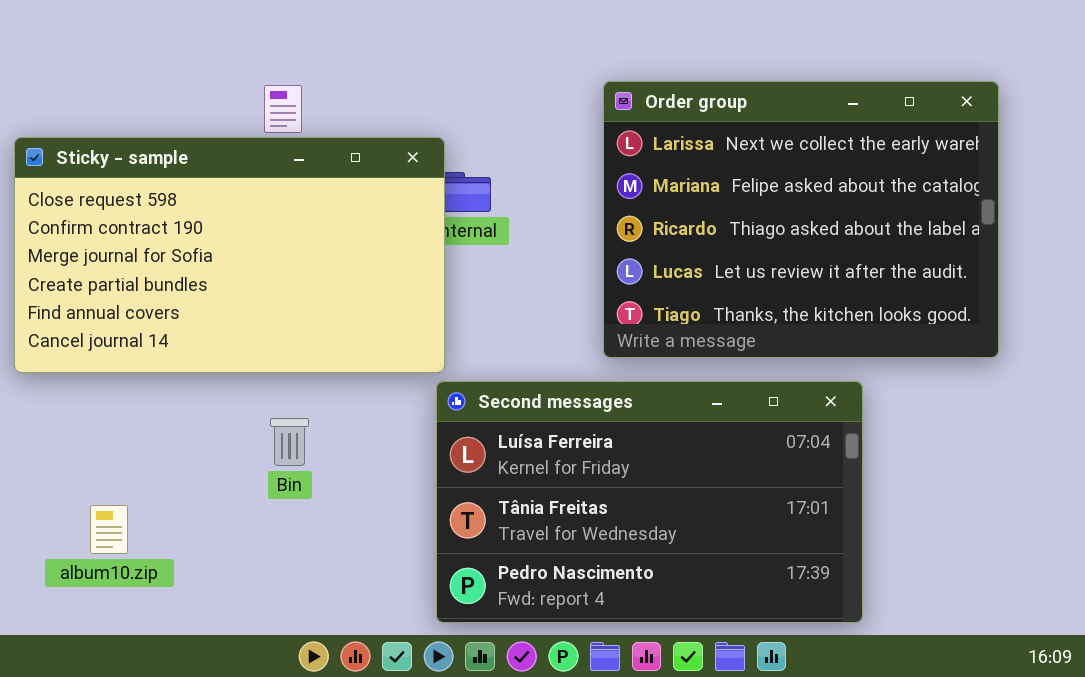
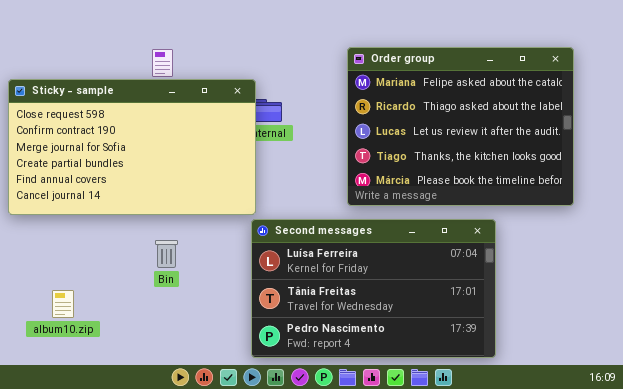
Order group: [603,81,999,358] -> [347,47,574,206], scrolled down 1 row

